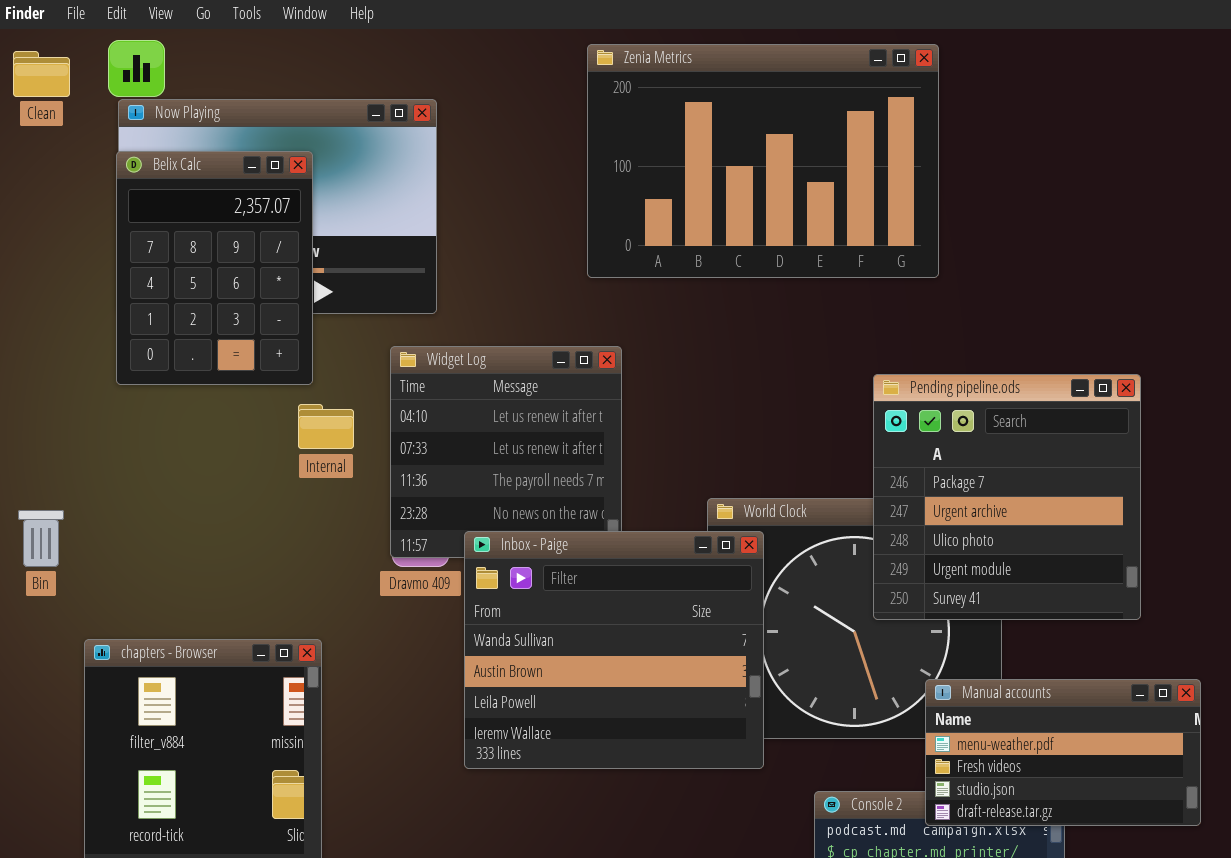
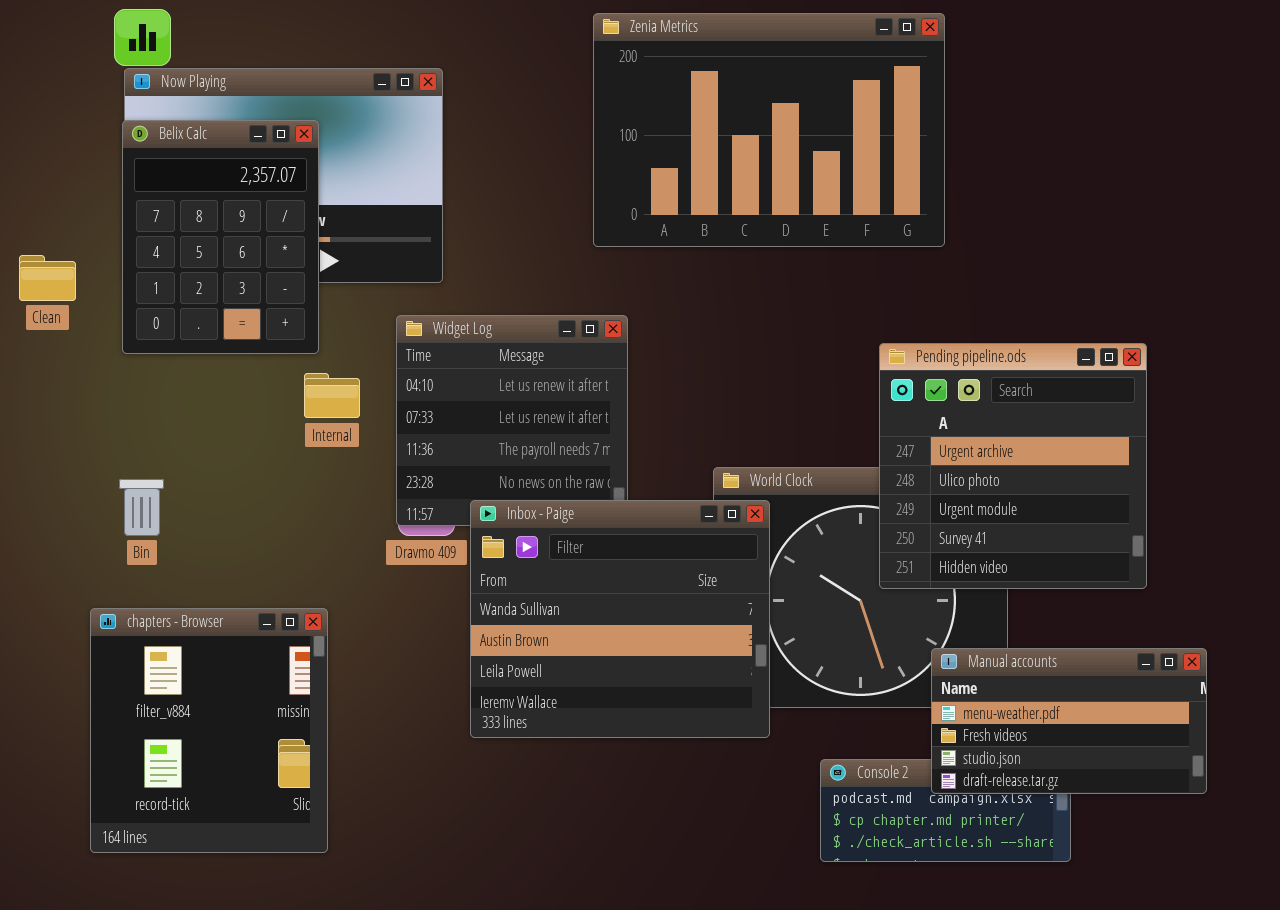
Clean: [13,51,70,97] -> [19,255,76,301], moved
Pending pipeline.ods: [873,374,1141,620] -> [879,343,1147,589], scrolled down 1 row
Bin: [18,510,64,567] -> [119,479,164,536], moved

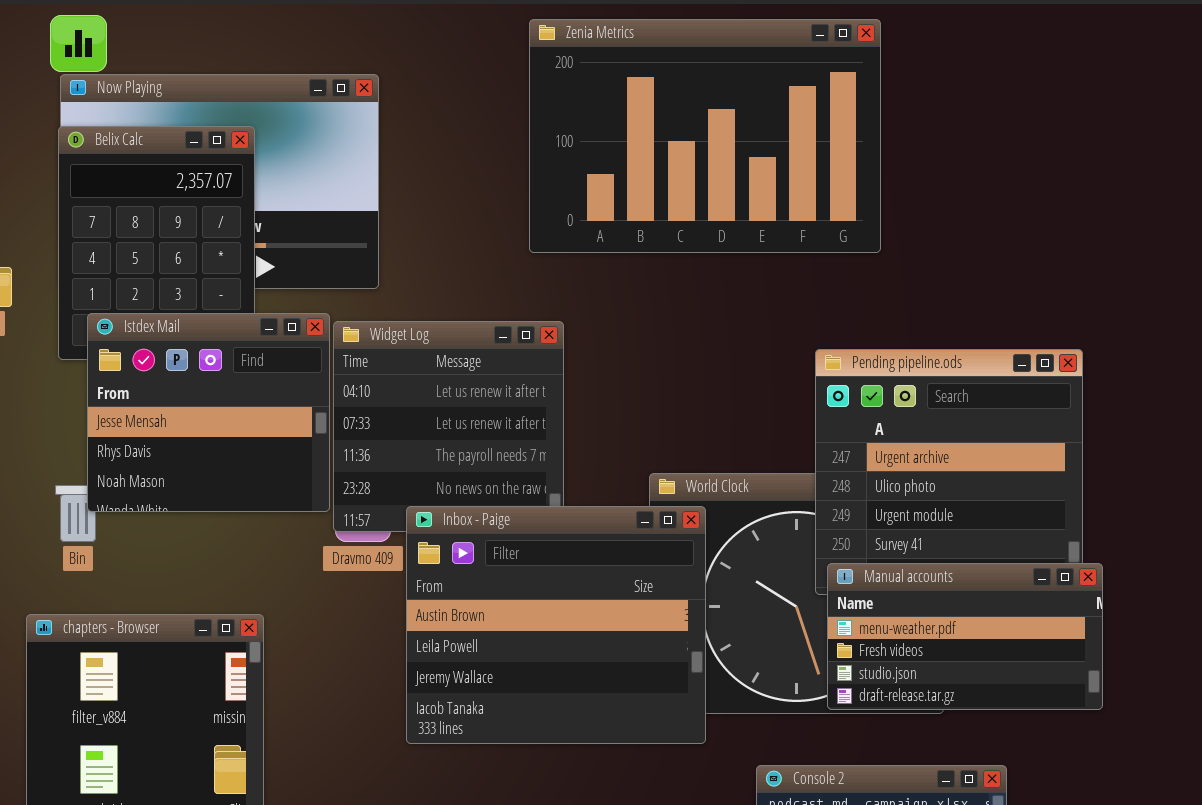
Istdex Mail: none -> [87,313,330,512], opened
Inbox - Paige: [470,500,770,738] -> [406,506,706,744], scrolled down 1 row
Manual accounts: [931,648,1207,794] -> [827,563,1103,710], moved

